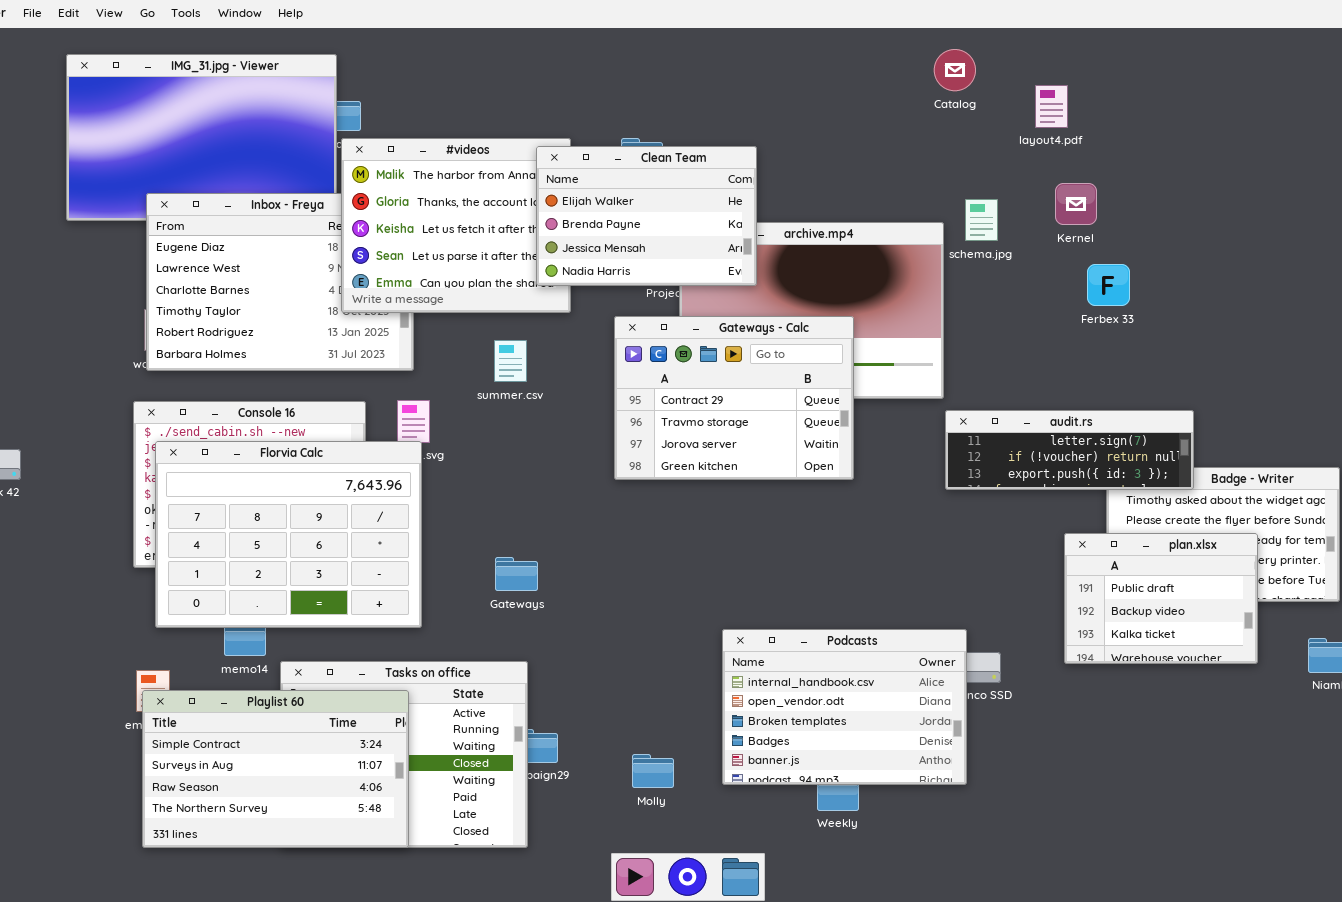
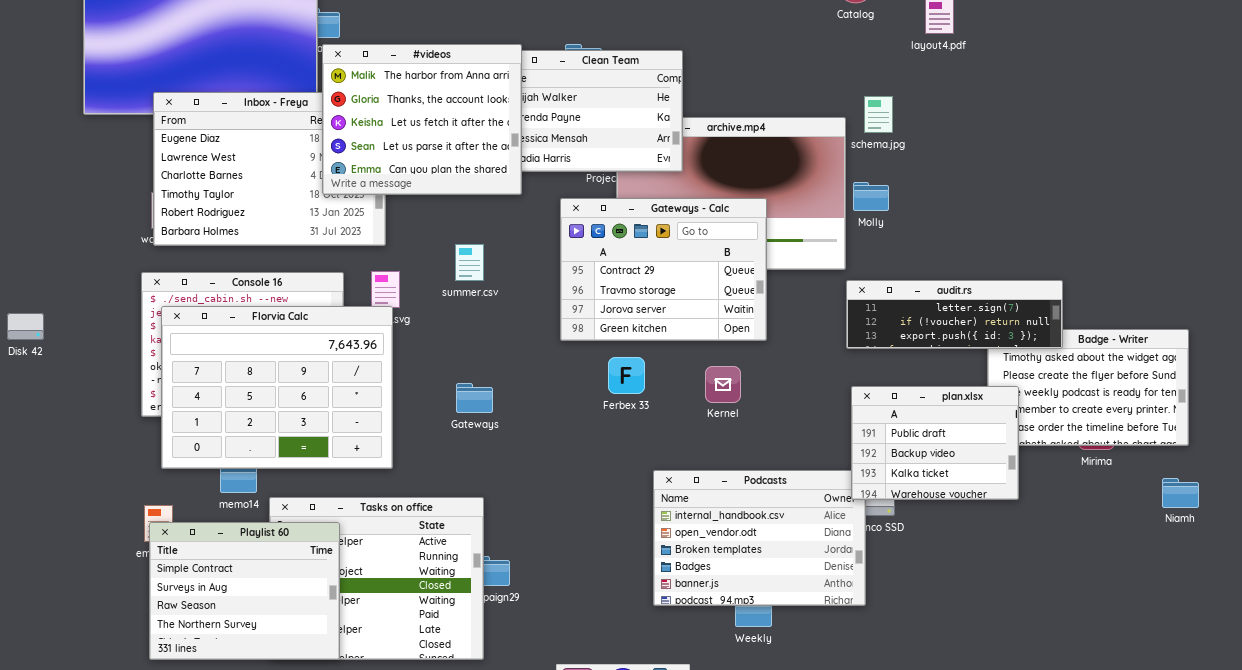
#videos: [341,138,571,313] -> [322,44,522,195], raised
Kernel: [1055,183,1097,225] -> [705,366,741,403], moved
Ferbex 33: [1087,264,1130,306] -> [608,357,645,394], moved
summer.csv: [494,340,527,382] -> [455,244,484,281], moved
plan.xlsx: [1064,533,1258,664] -> [851,386,1019,500], moved
Gateways: [495,557,538,591] -> [456,383,493,413], moved
Playlist 60: [142,690,409,848] -> [149,522,340,660], resized
Molly: [632,754,674,788] -> [853,182,889,211], moved

